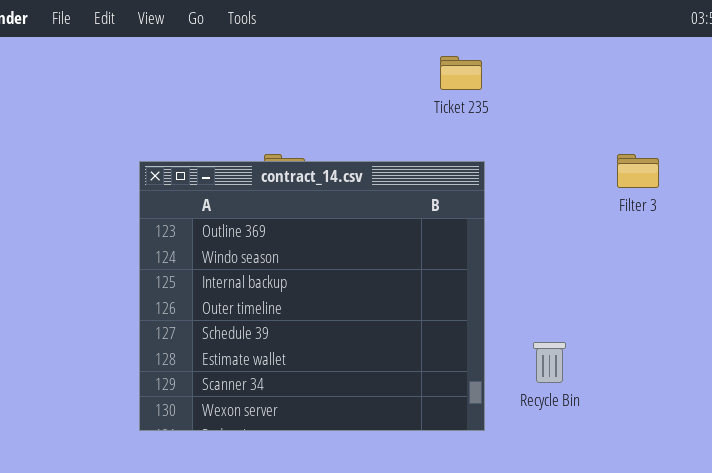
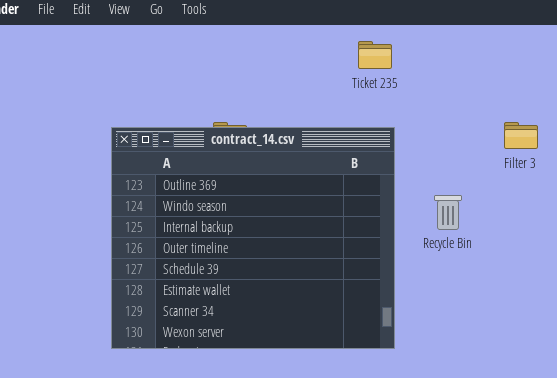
Recycle Bin: [533,342,566,383] -> [434,195,462,230], moved

